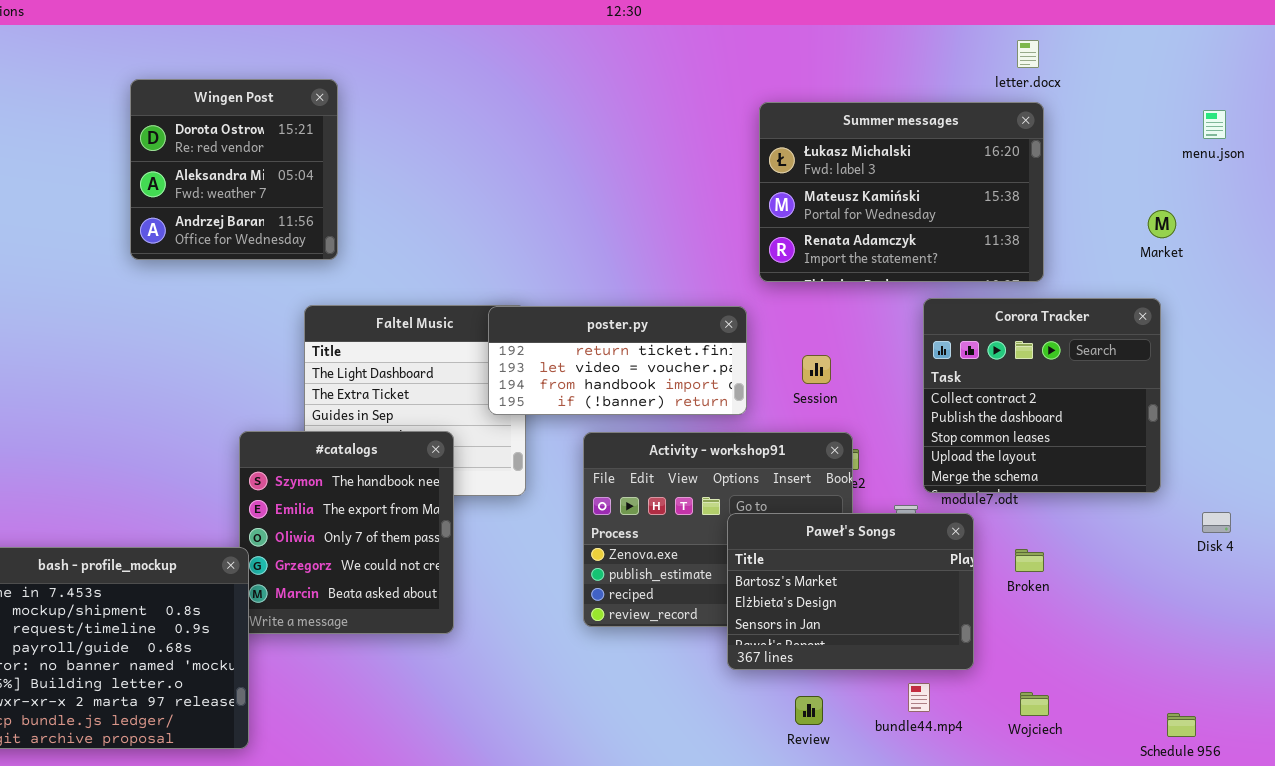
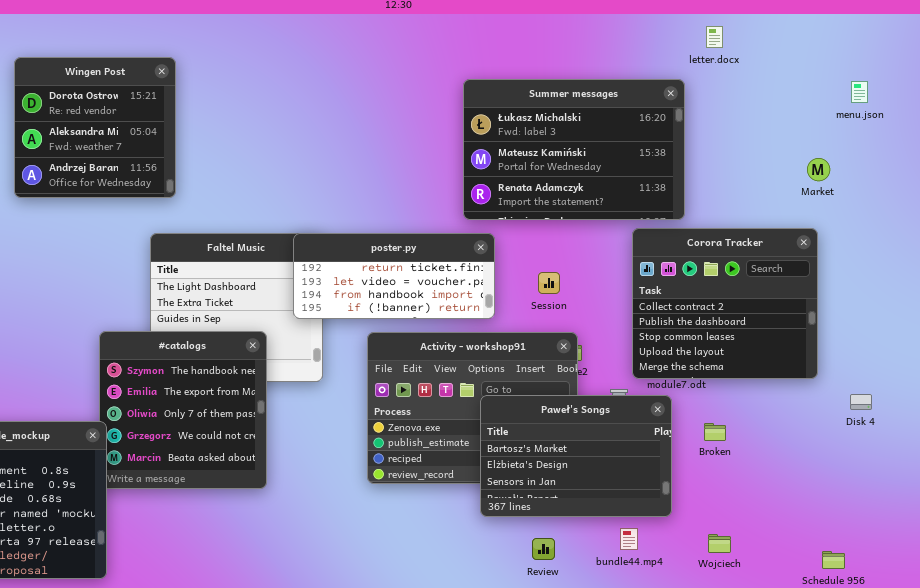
Summer messages: [759,102,1044,282] -> [463,79,685,220], moved

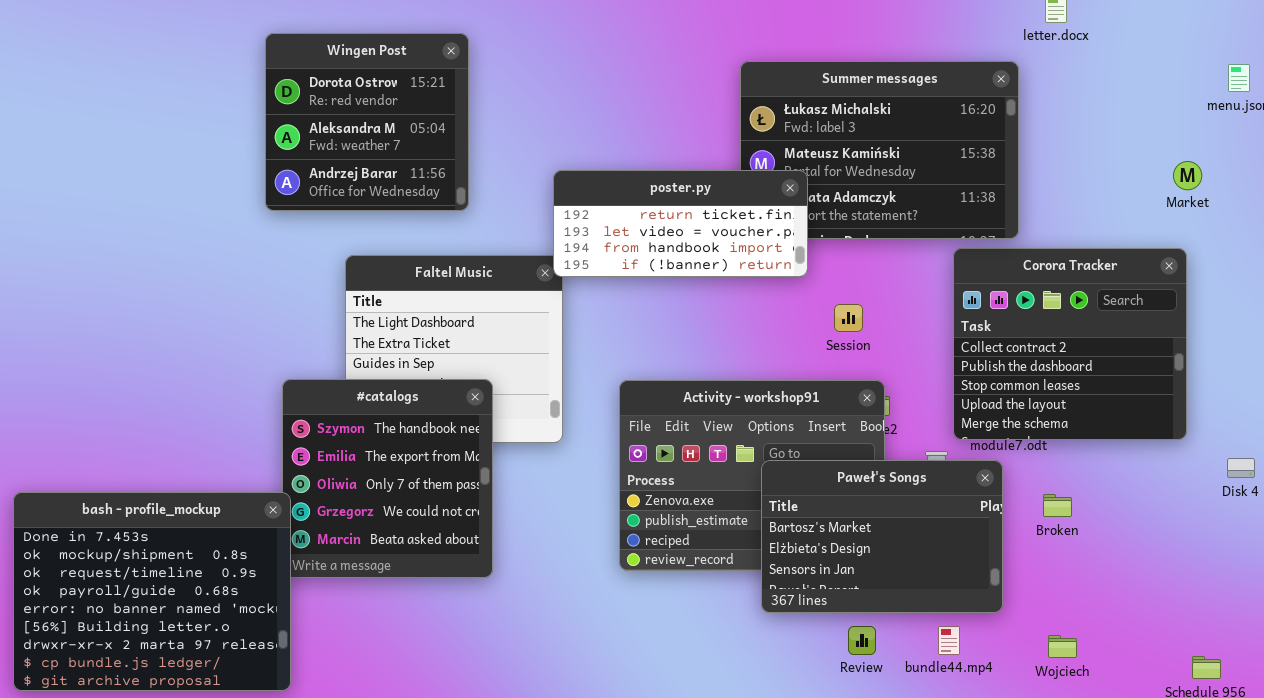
Wingen Post: [14,57,176,198] -> [265,33,469,211], moved
poster.py: [293,233,495,319] -> [553,170,808,277], moved
Review: [532,538,555,560] -> [848,626,876,655], moved

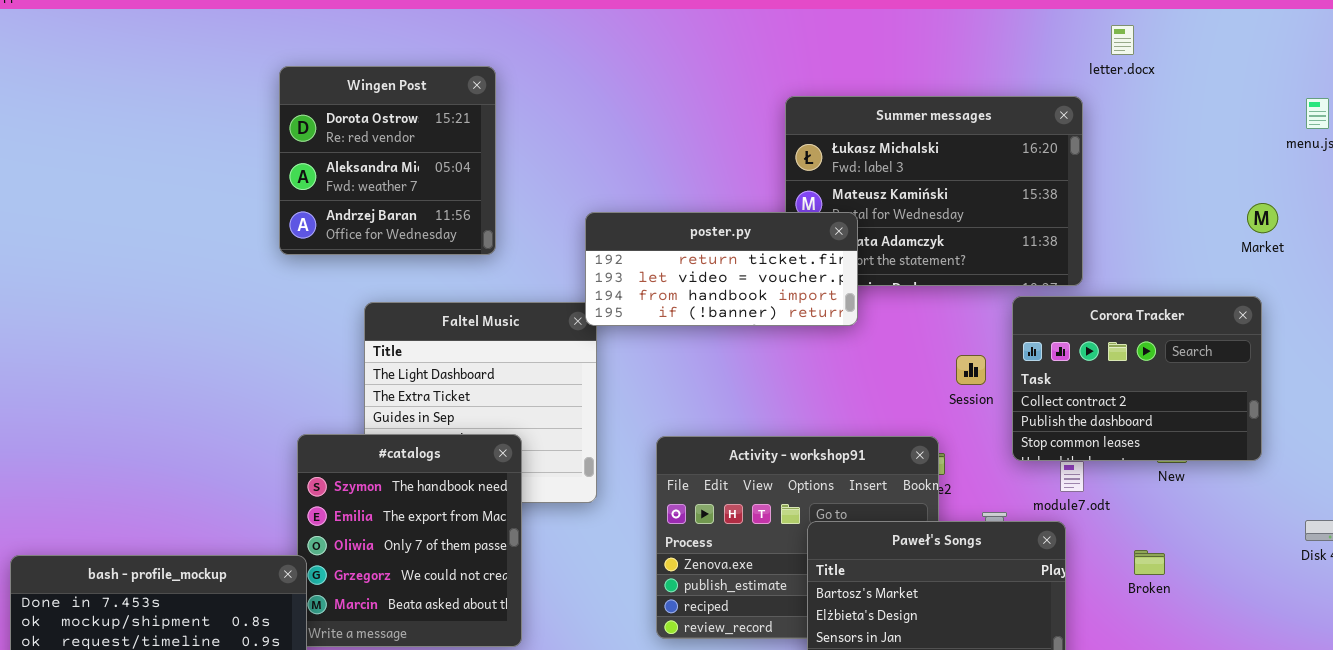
Corora Tracker: [953,248,1187,440] -> [1012,296,1262,461], resized
Session: [834,304,863,332] -> [956,355,986,385], moved
Broken: [1043,494,1072,517] -> [1134,550,1165,575], moved

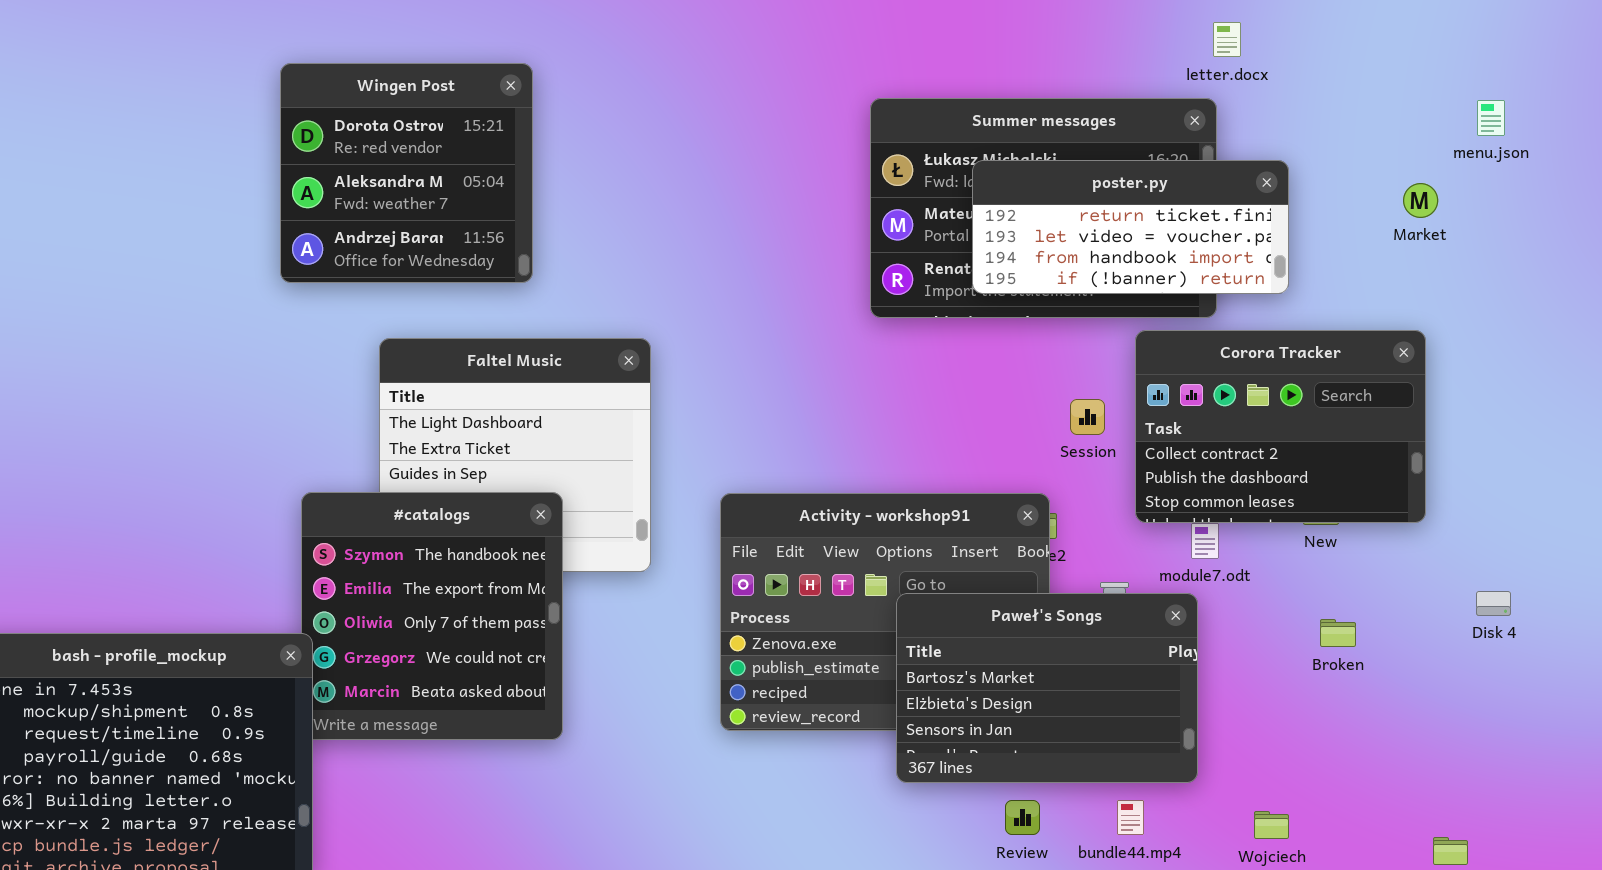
letter.docx: [1111,25,1134,55] -> [1213,22,1241,57], moved
Market: [1247,203,1278,233] -> [1403,183,1438,218], moved
poster.py: [585,212,858,326] -> [972,160,1289,294], moved
Broken: [1134,550,1165,575] -> [1320,619,1356,647], moved

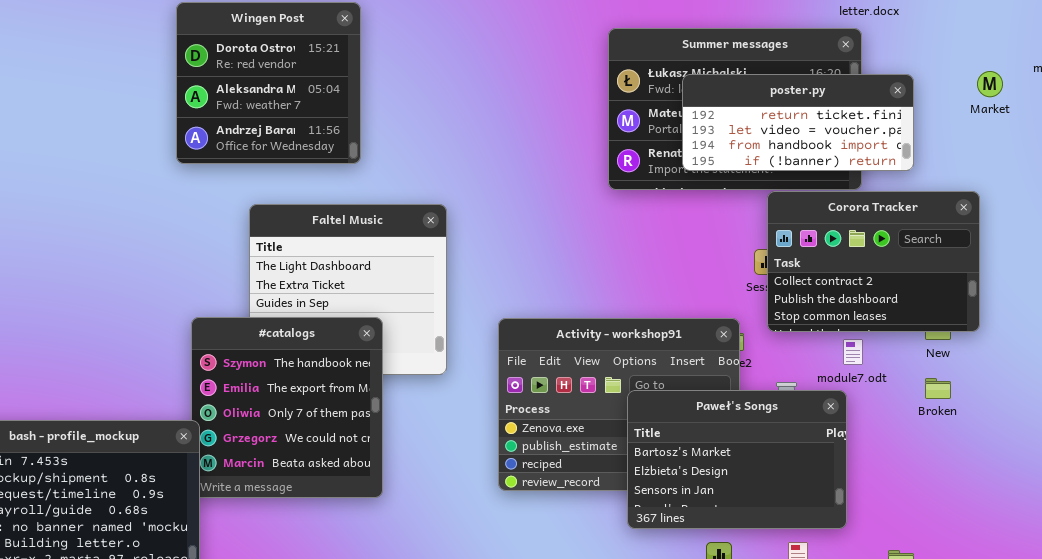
Market: [1403,183,1438,218] -> [977,71,1003,97], moved
Corora Tracker: [1135,330,1426,523] -> [767,191,980,332], moved
Broken: [1320,619,1356,647] -> [925,378,951,399], moved

